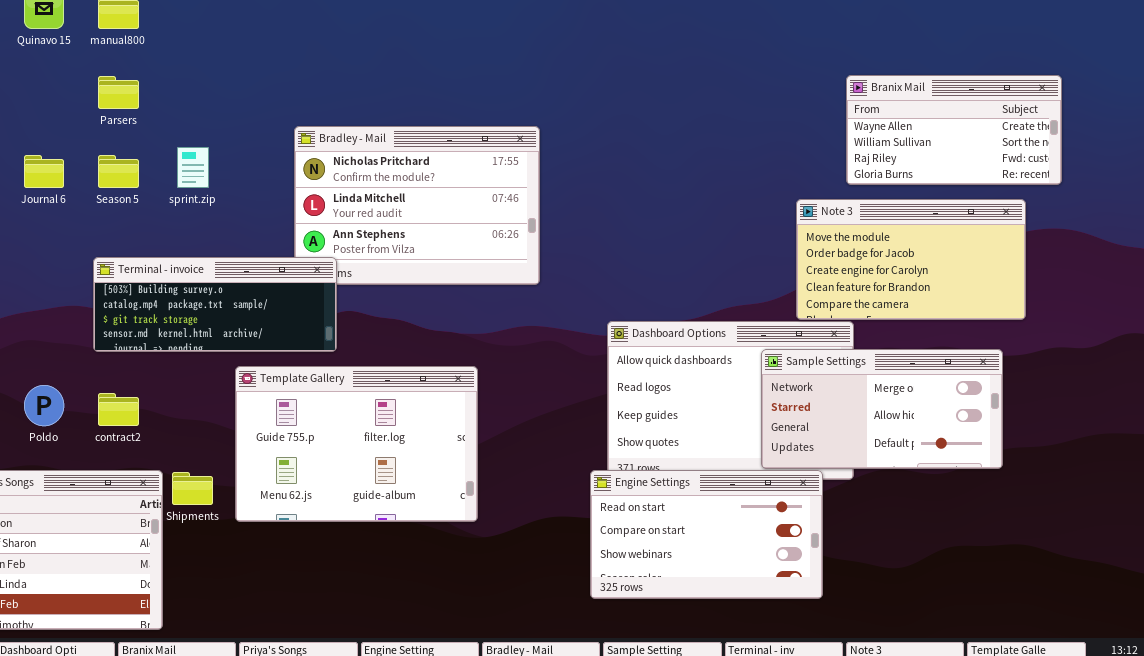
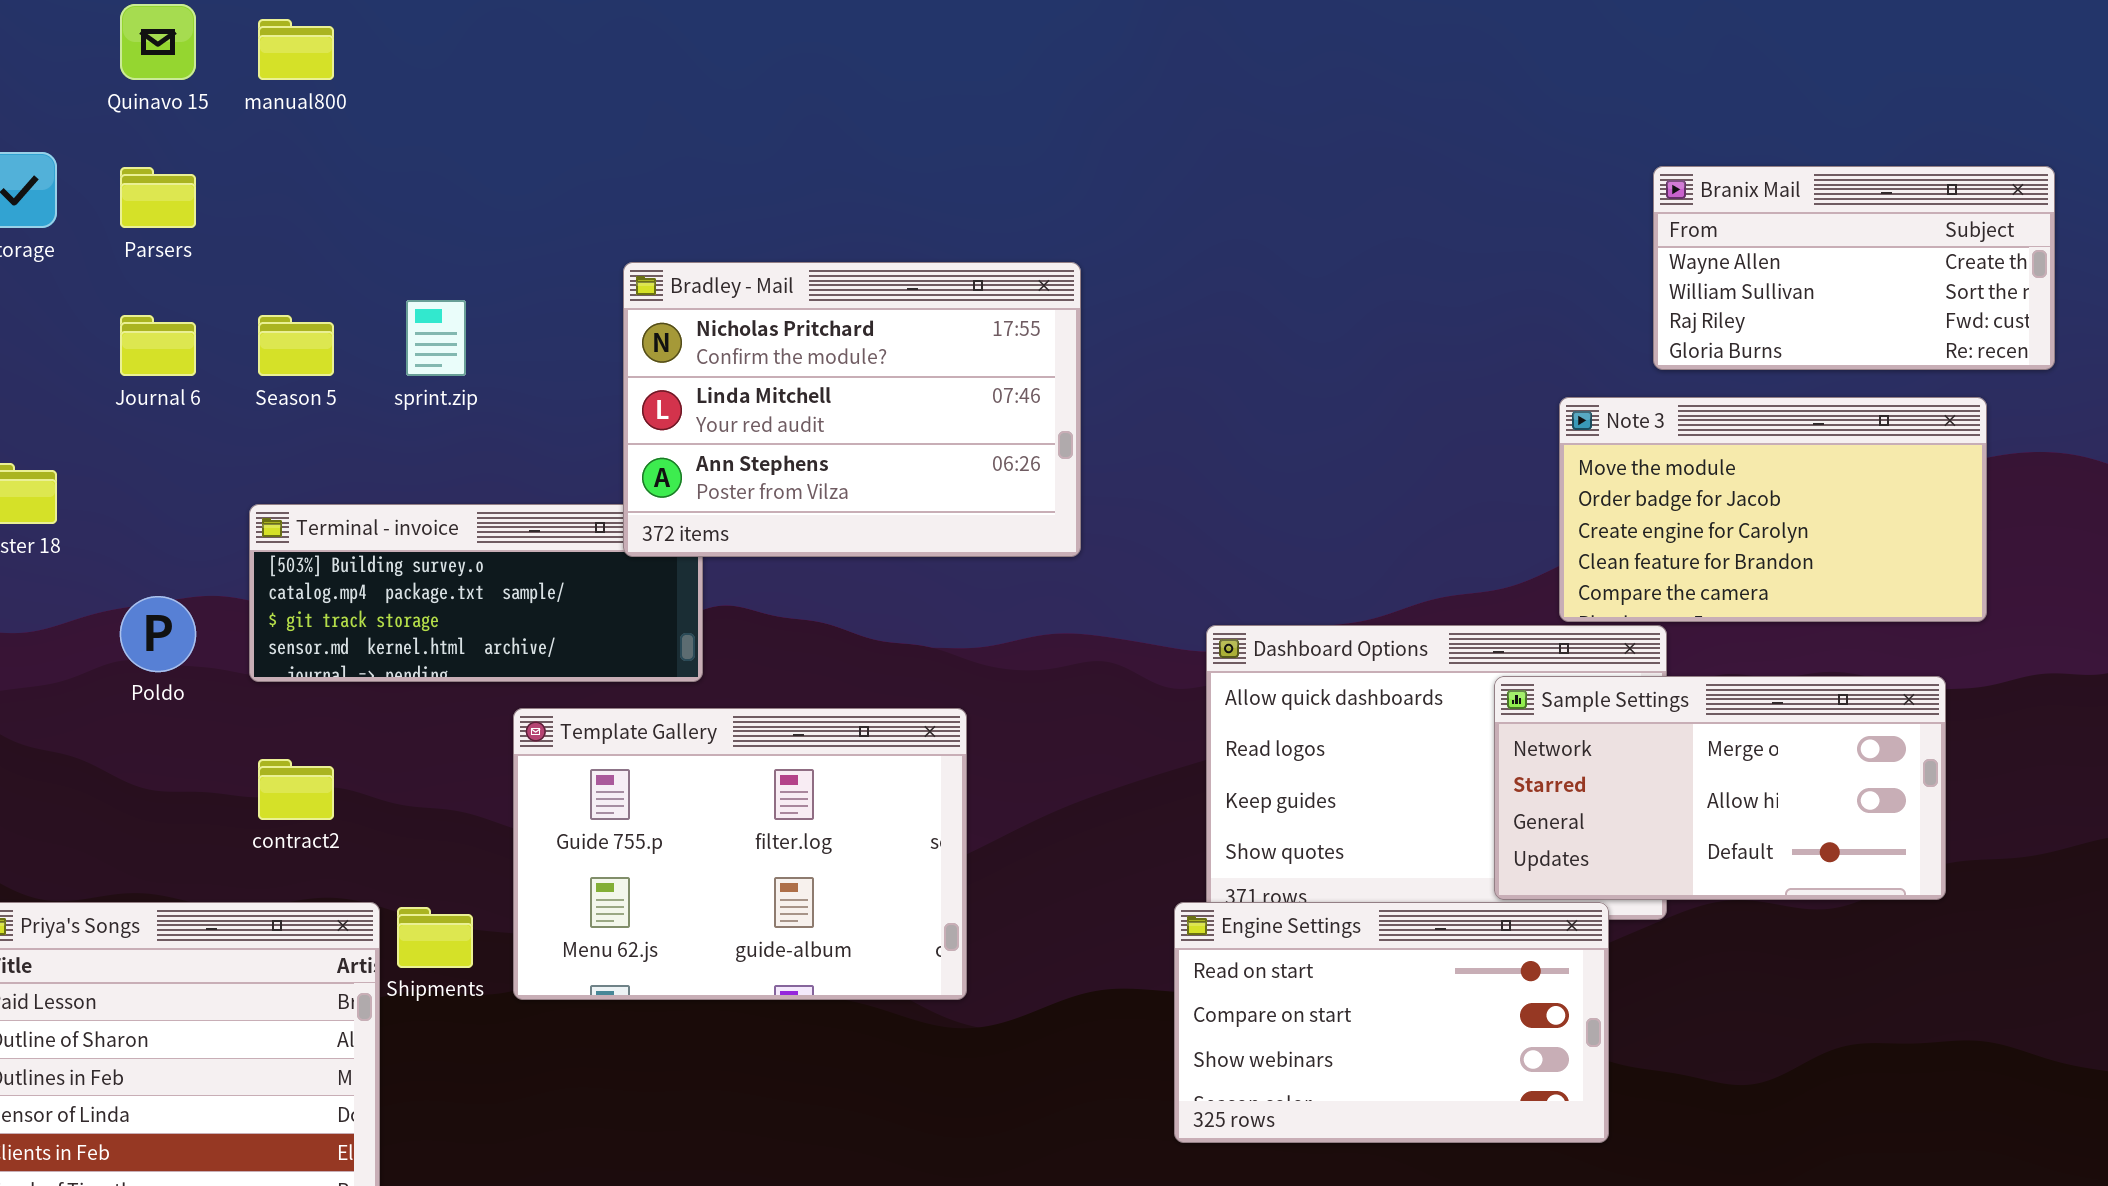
Parsers: [98,76,139,109] -> [120,167,196,228], moved
Bradley - Mail: [294,126,540,285] -> [623,262,1081,557], raised
Poldo: [24,385,64,426] -> [120,596,196,672], moved

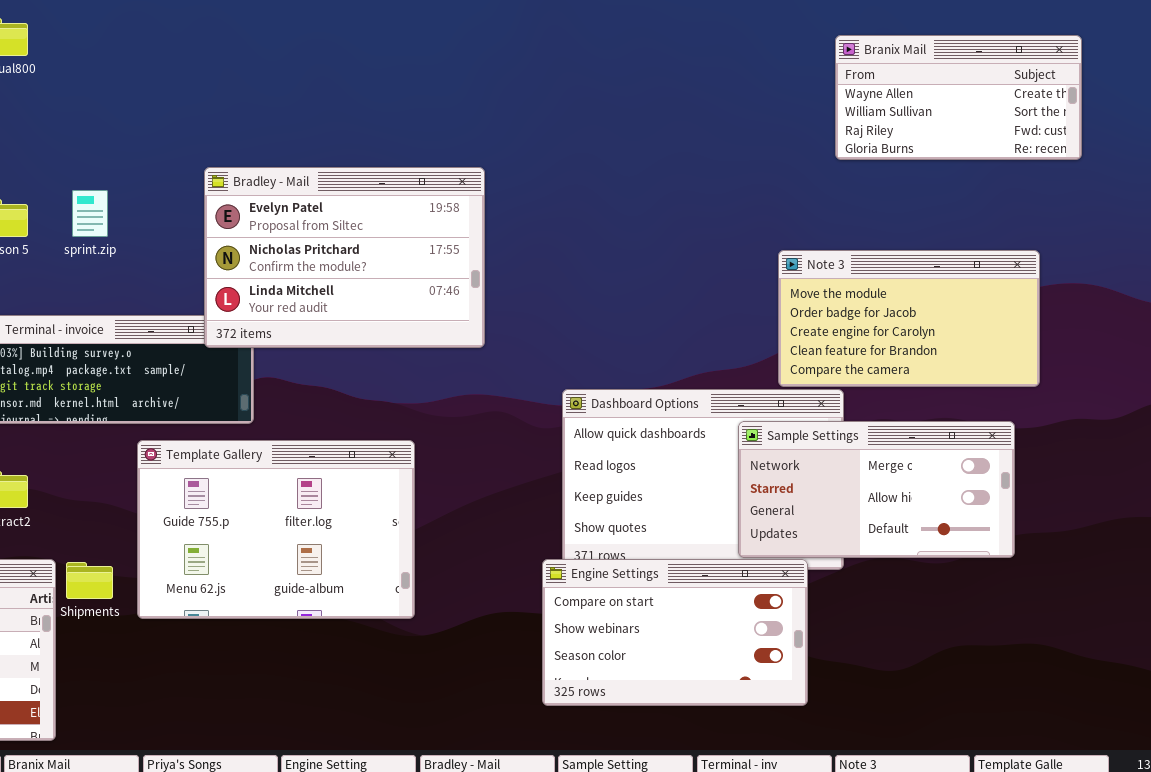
Branix Mail: [1653,166,2055,370] -> [835,35,1082,160], moved
Bradley - Mail: [623,262,1081,557] -> [204,167,485,348], scrolled up 1 row
Engine Settings: [1174,902,1609,1143] -> [542,559,808,706], scrolled down 1 row

